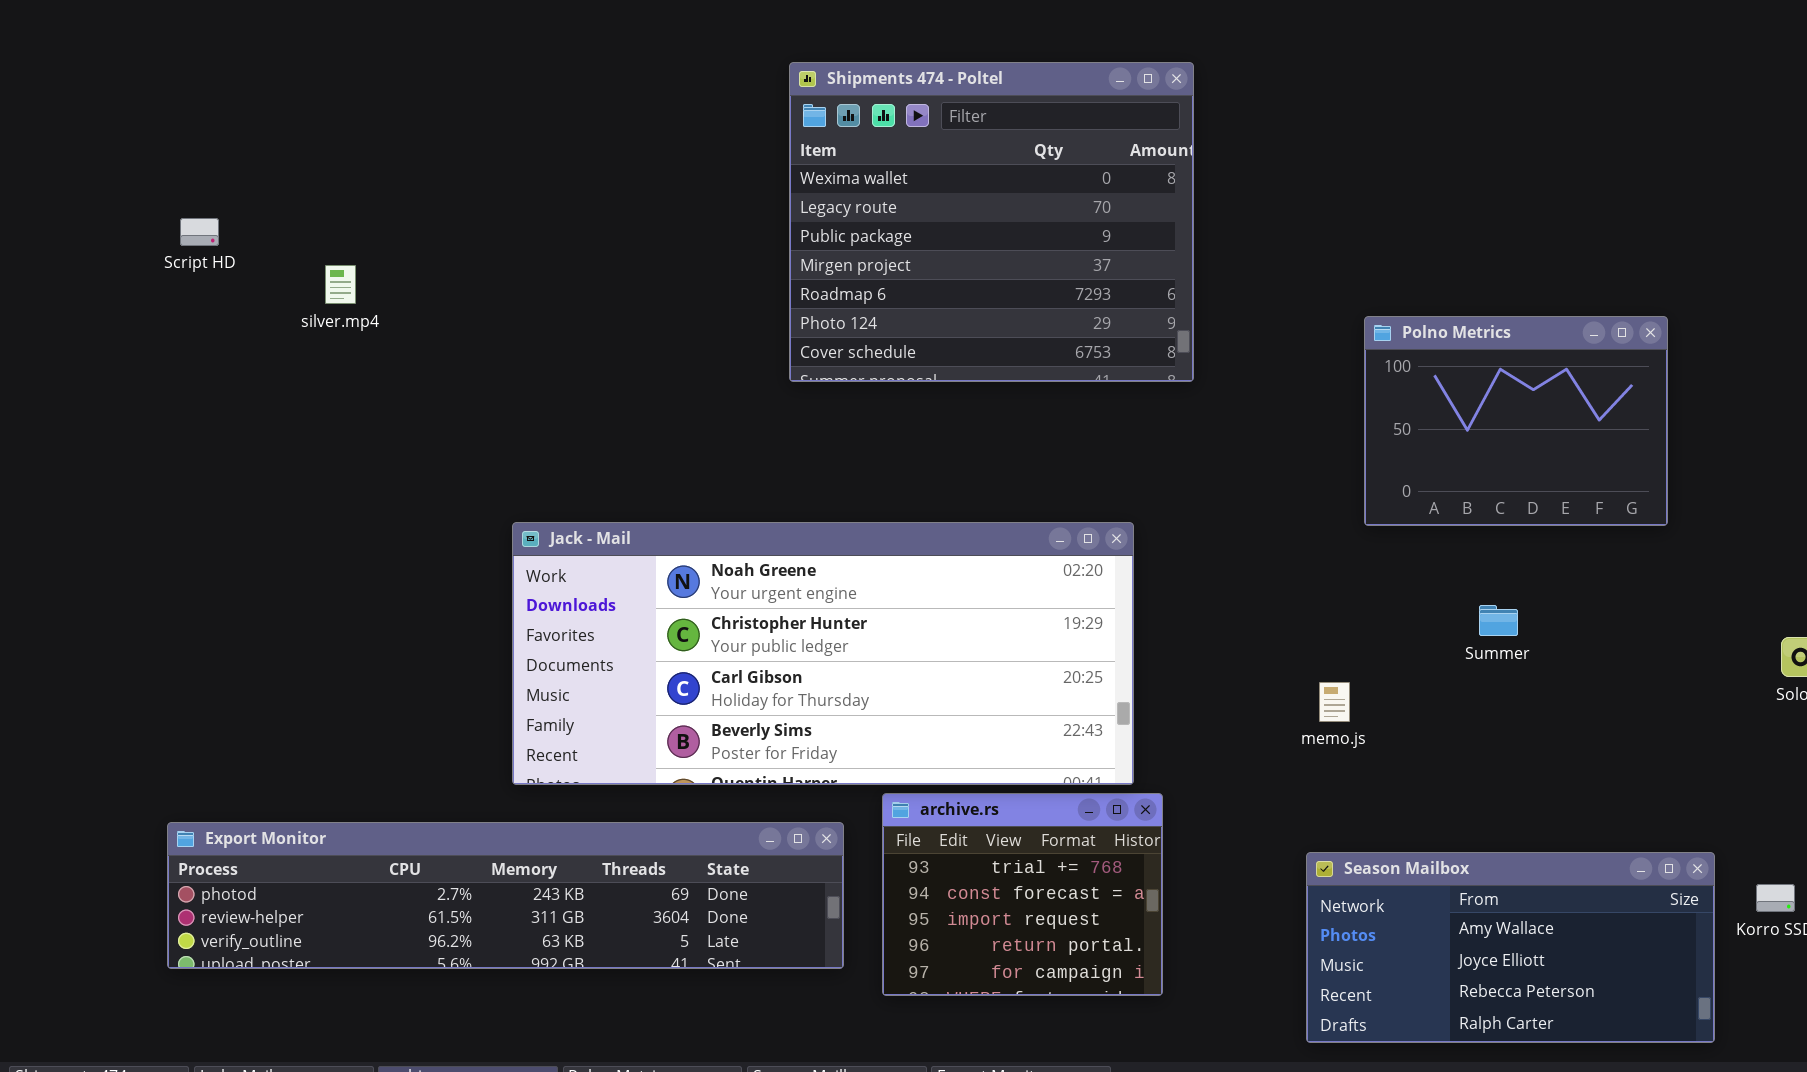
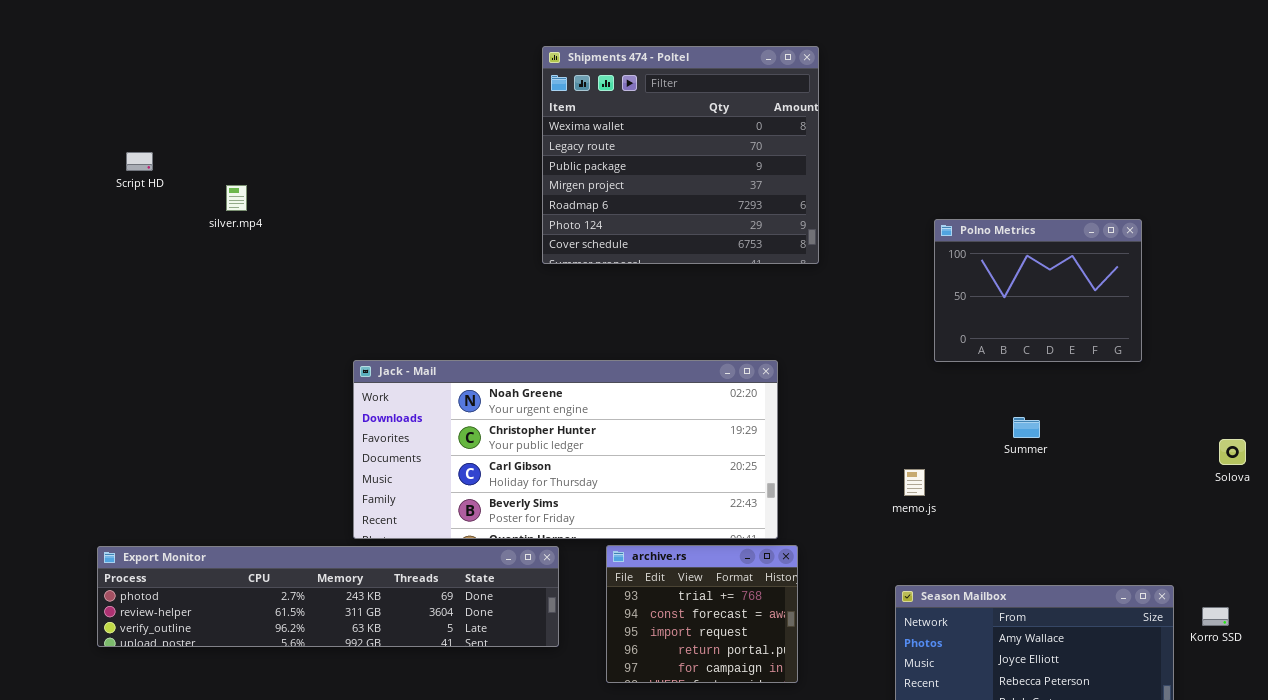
Export Monitor: [167,822,844,969] -> [97,546,559,647], moved

